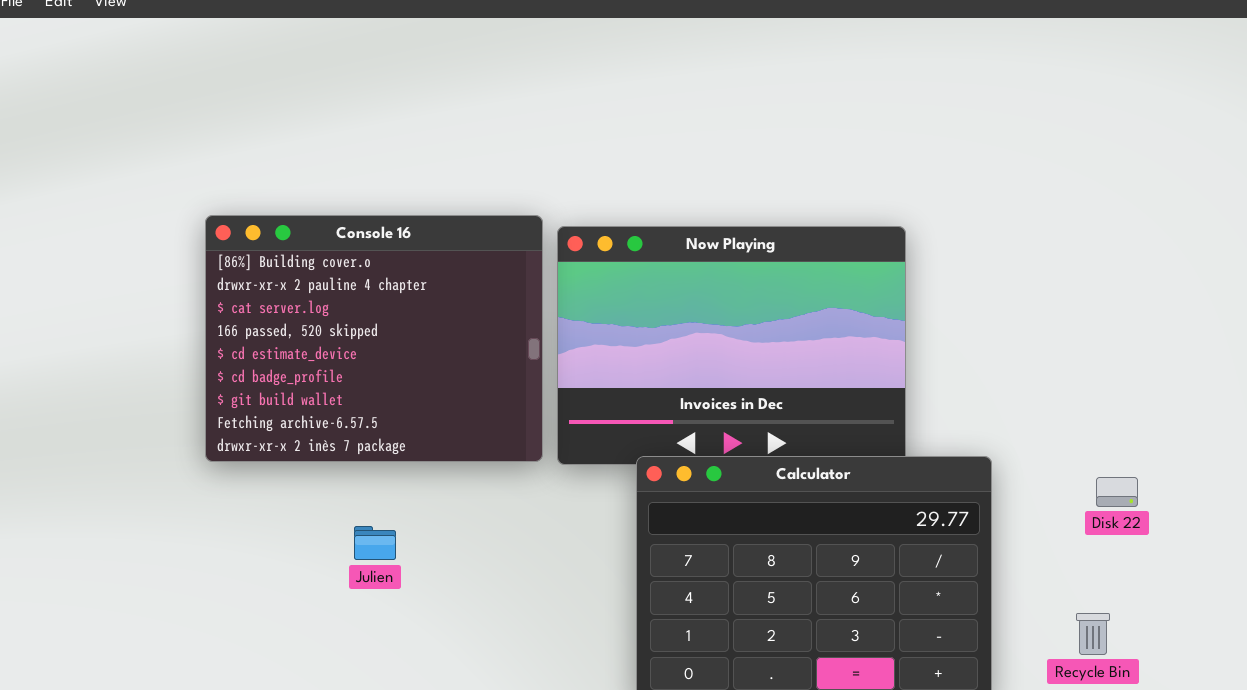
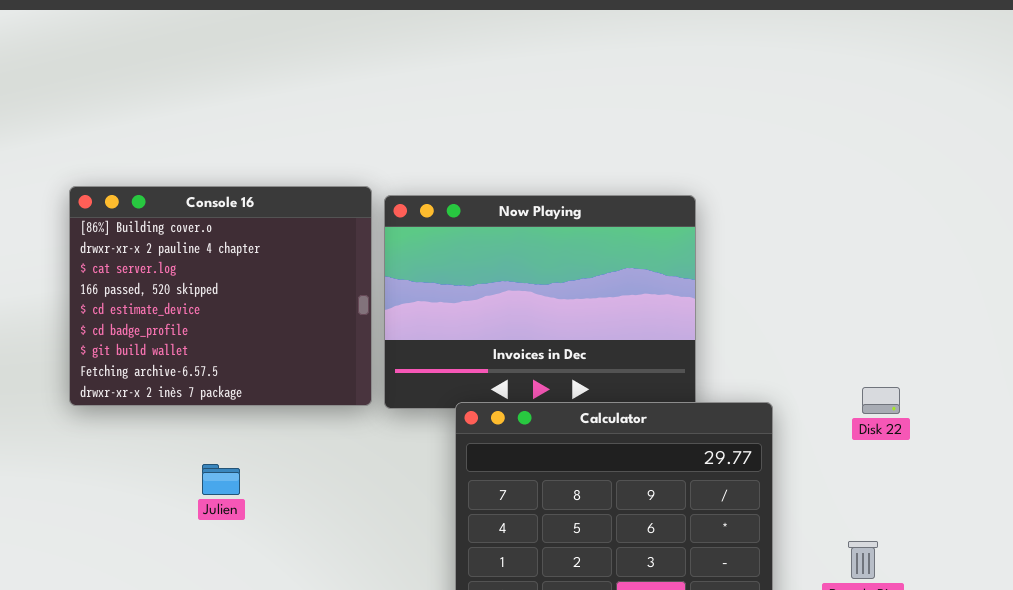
Disk 22: [1096,477,1138,507] -> [862,387,900,414], moved

